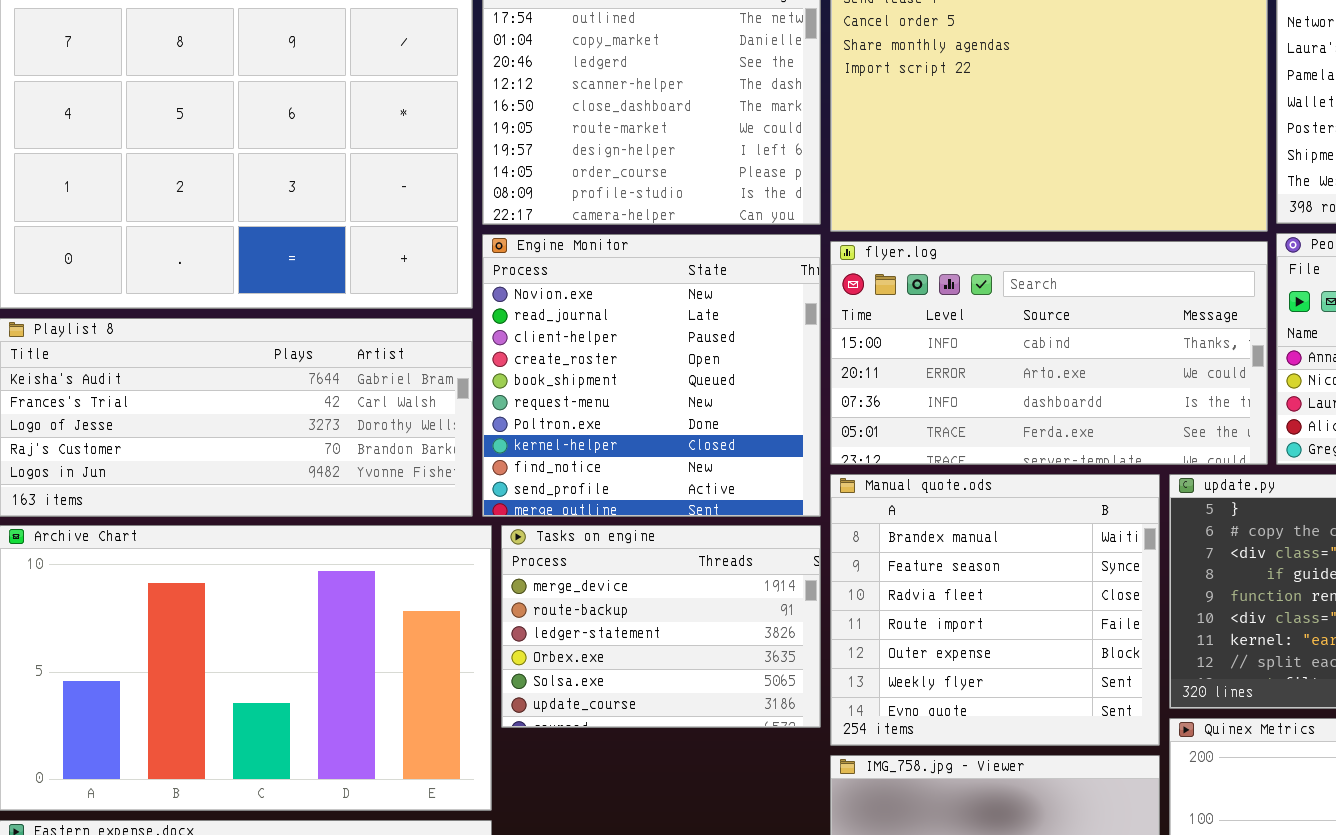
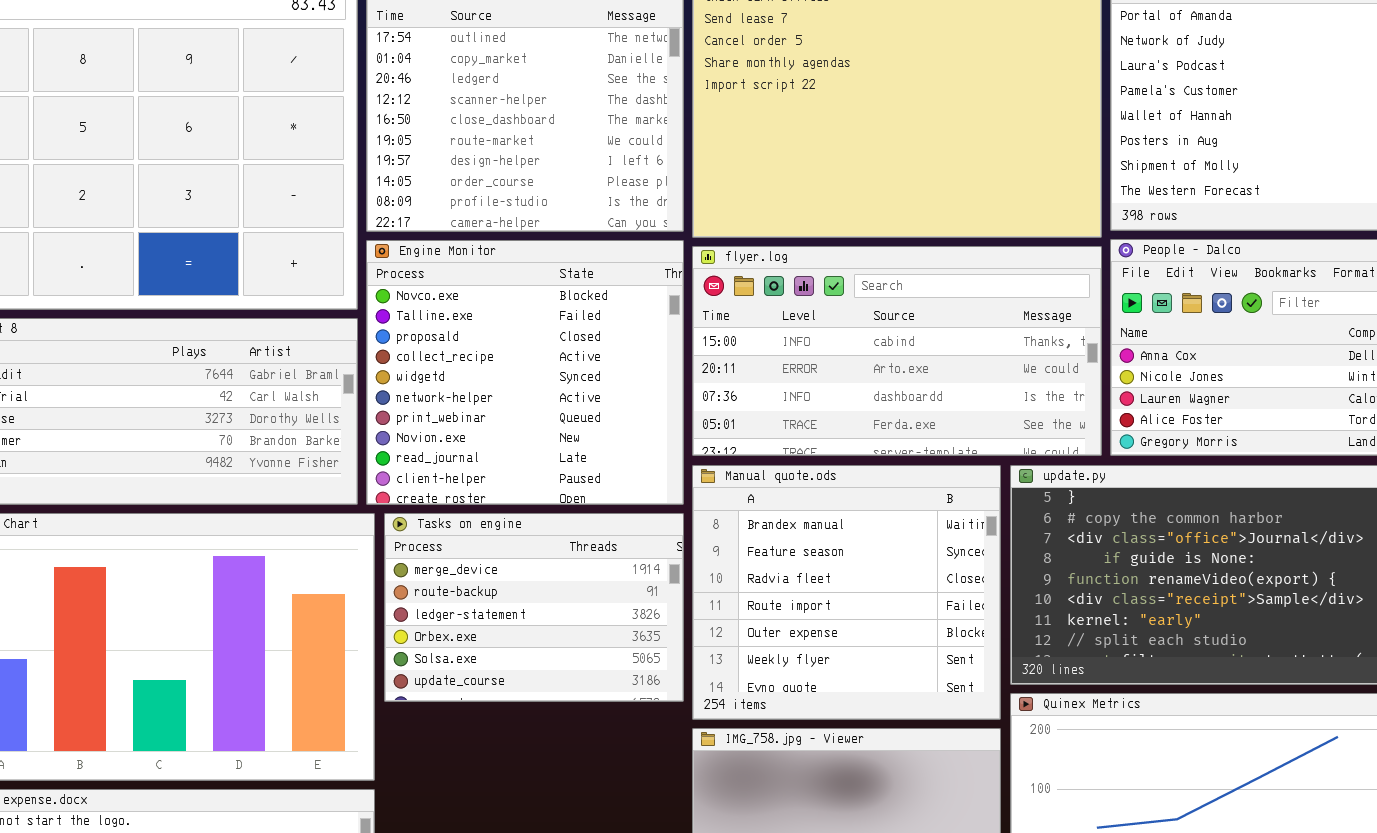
Engine Monitor: [482,234,821,517] -> [366,240,684,505], scrolled up 7 rows

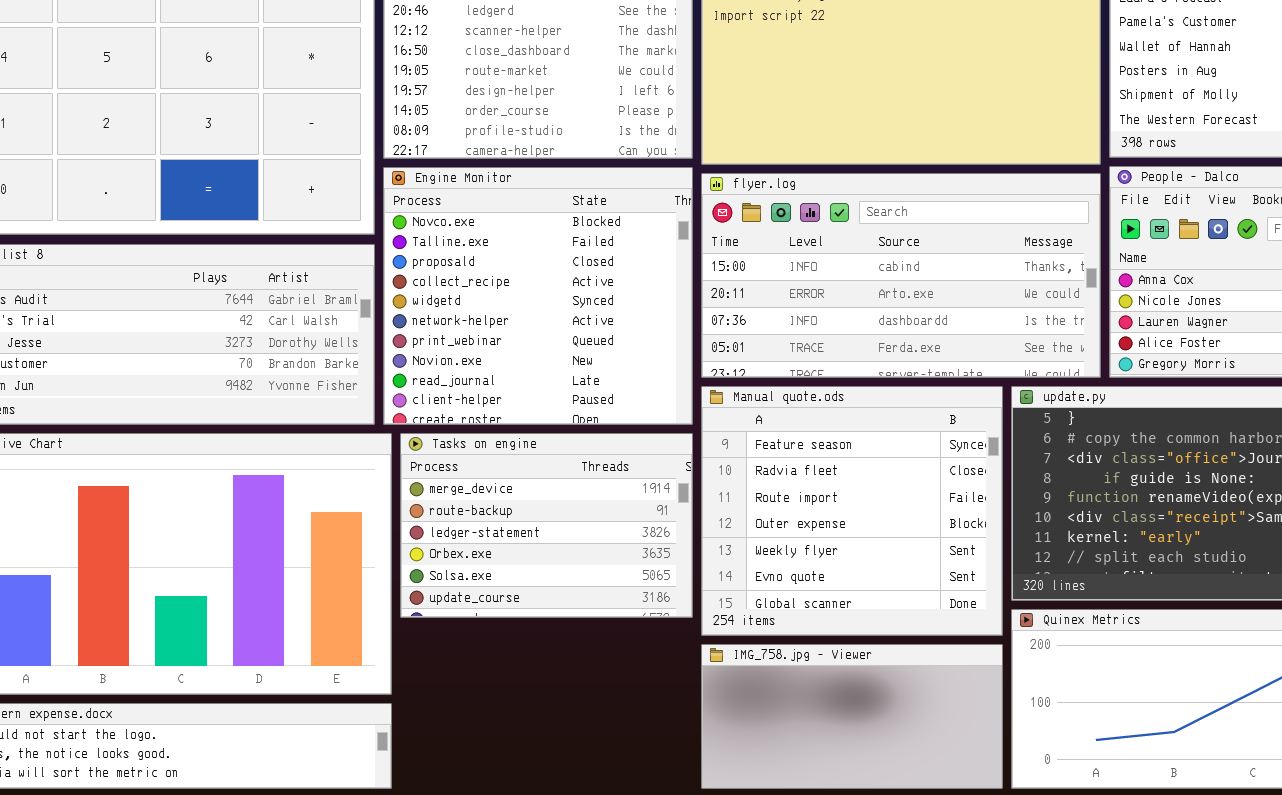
Manual quote.ods: [692,465,1001,720] -> [701,386,1003,636], scrolled down 1 row

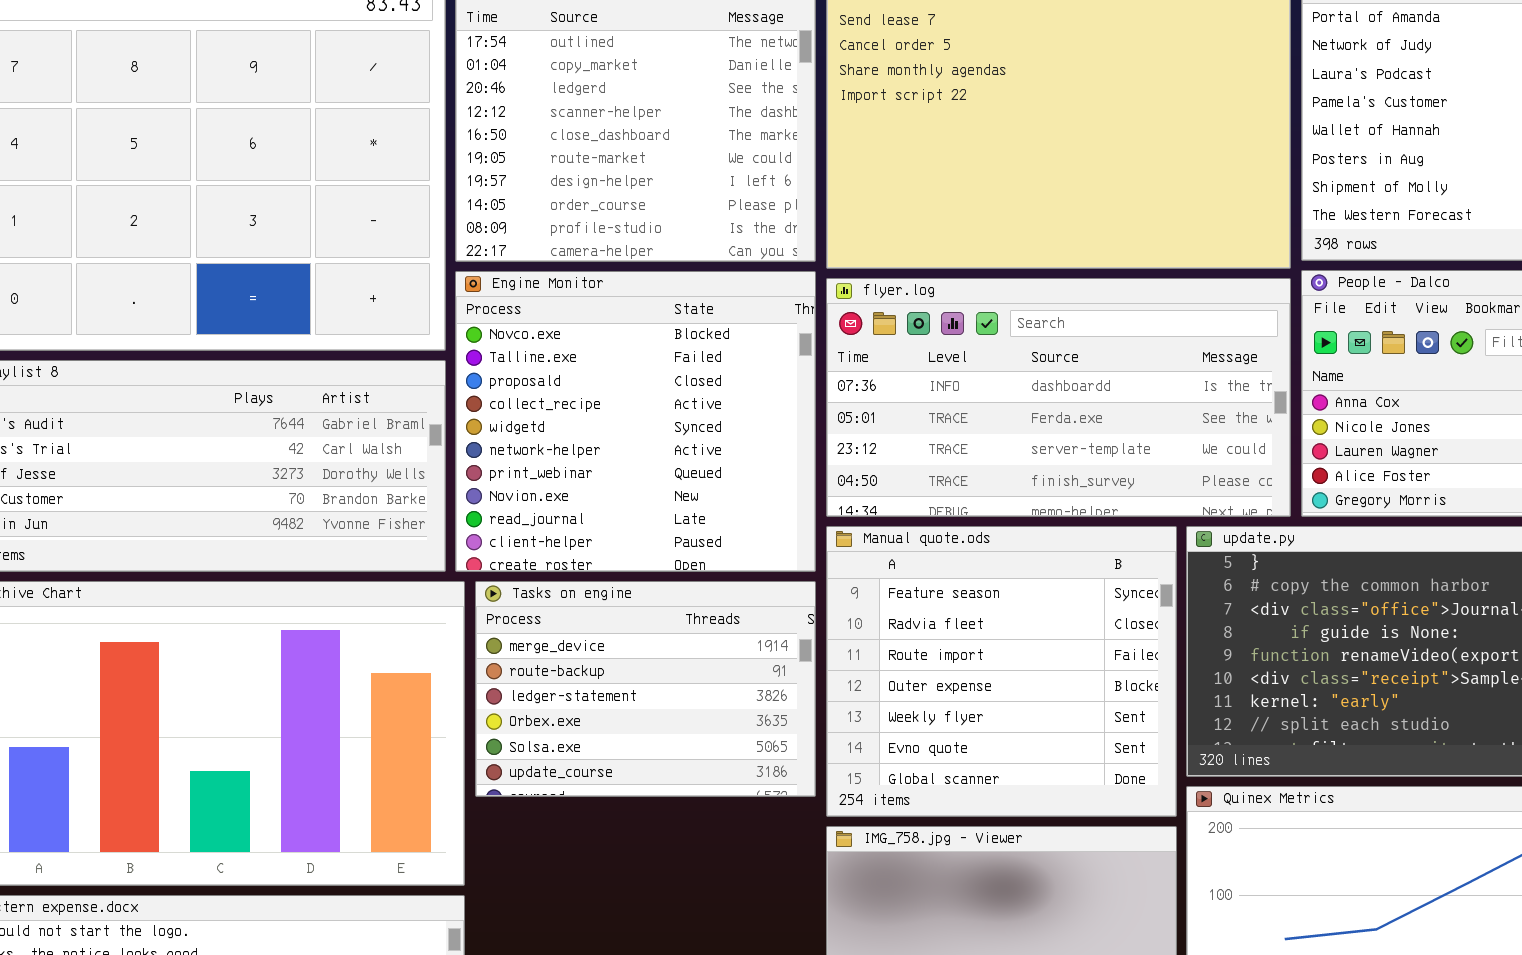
flyer.log: [701,173,1101,378] -> [826,278,1291,517], scrolled down 2 rows

